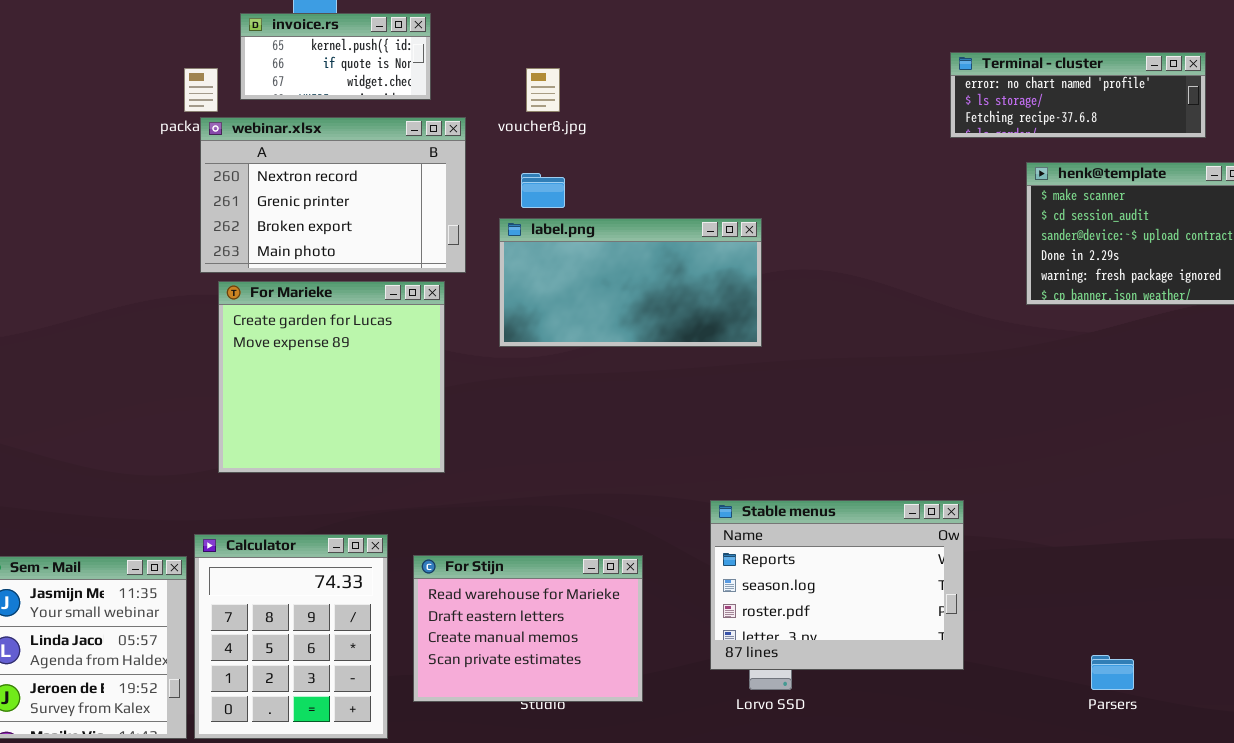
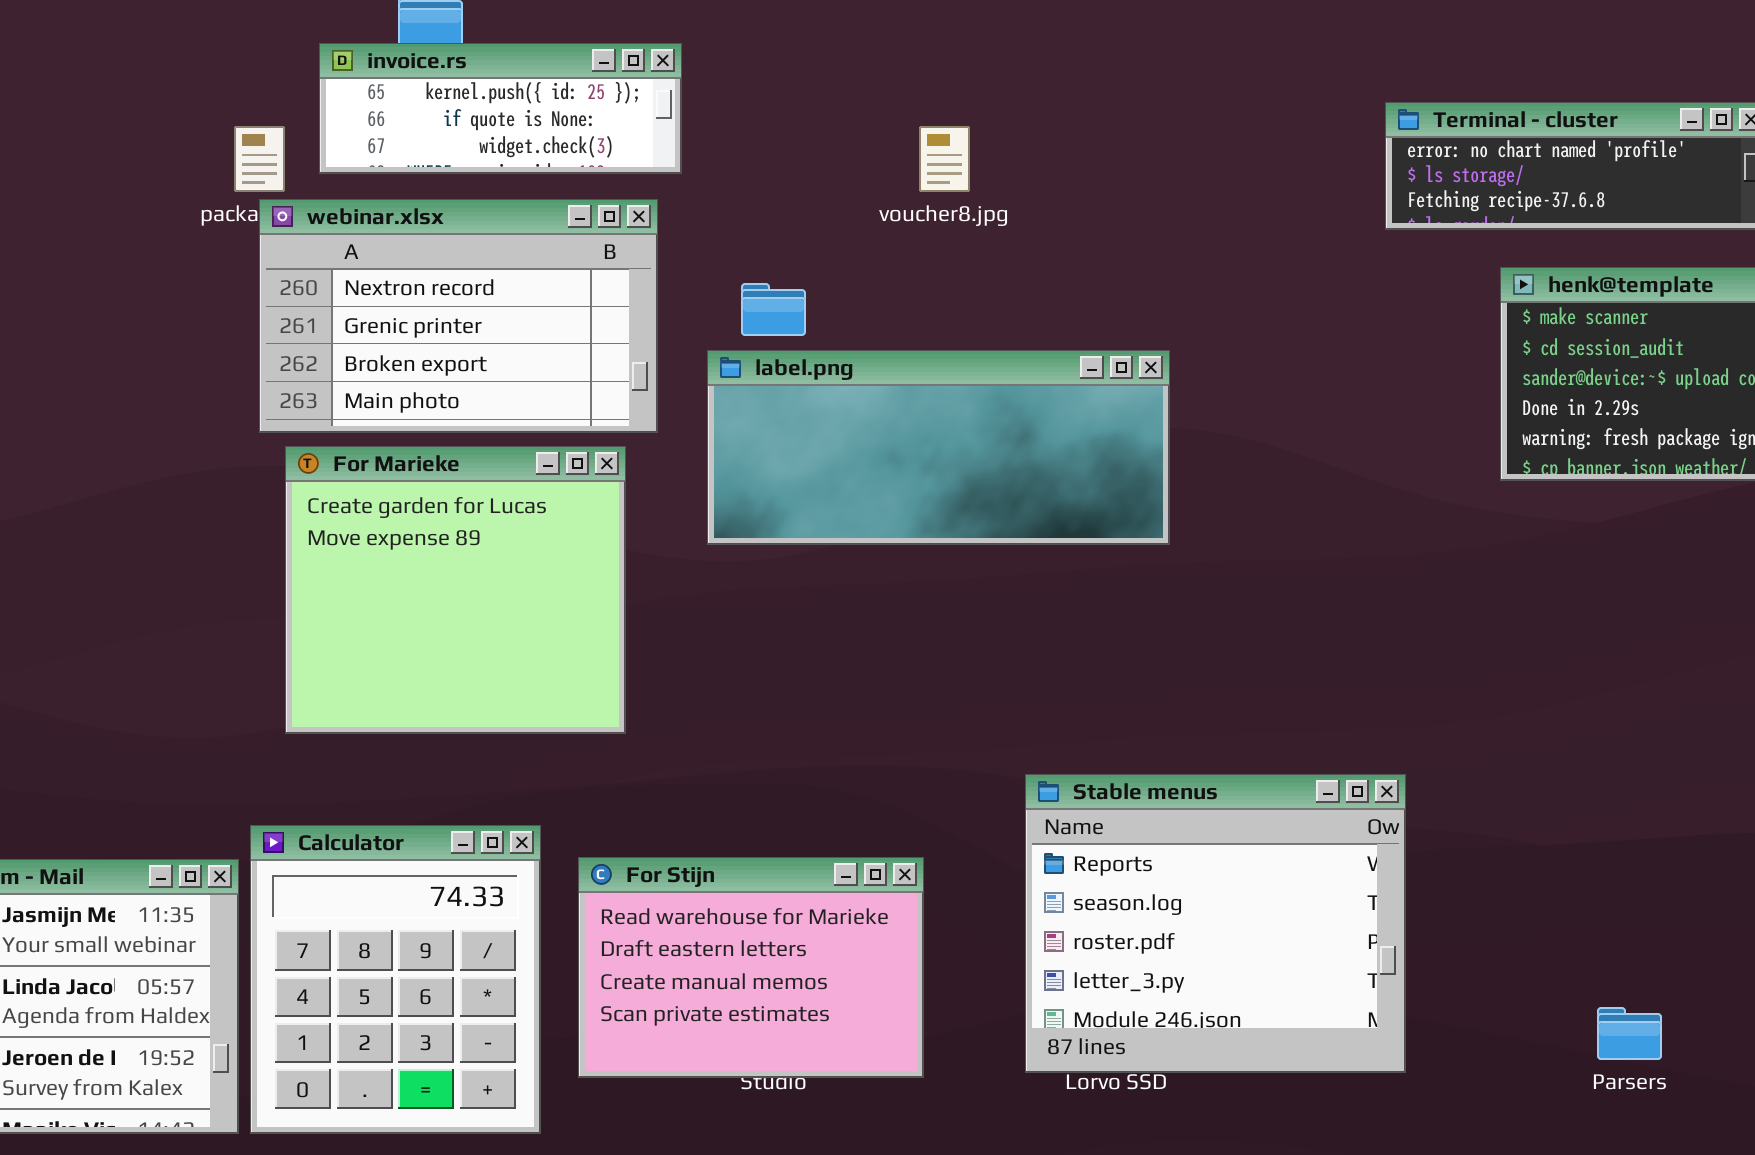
invoice.rs: [240,13,431,100] -> [319,43,682,174], resized
voucher8.jpg: [526,68,560,112] -> [919,126,970,192], moved
label.png: [499,218,762,347] -> [707,350,1170,545], resized
Stable menus: [710,500,964,670] -> [1025,774,1406,1073], resized

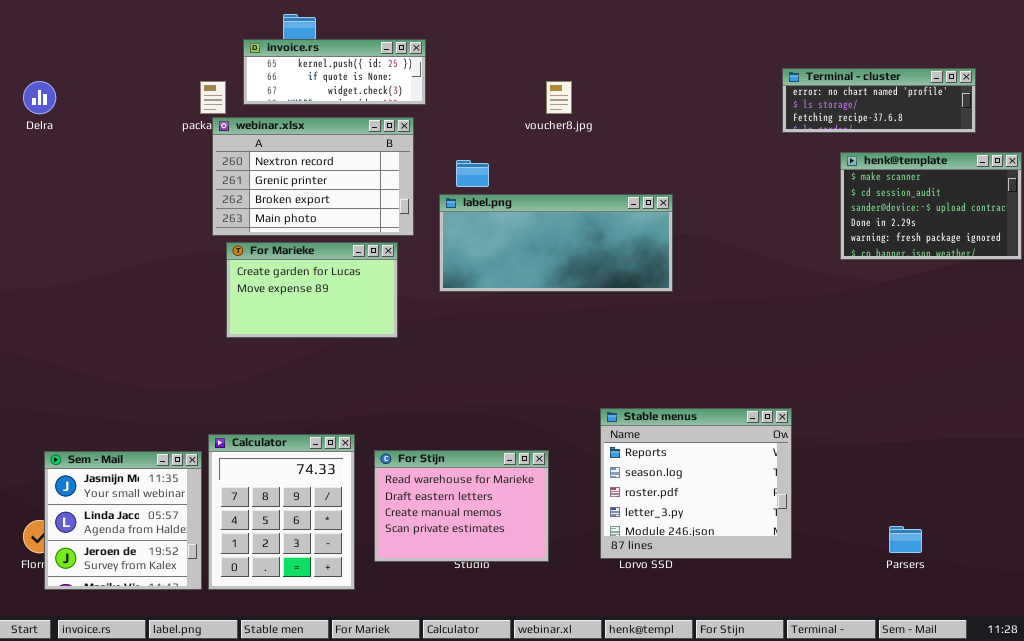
For Marieke: [285,446,626,734] -> [226,242,398,338], resized

